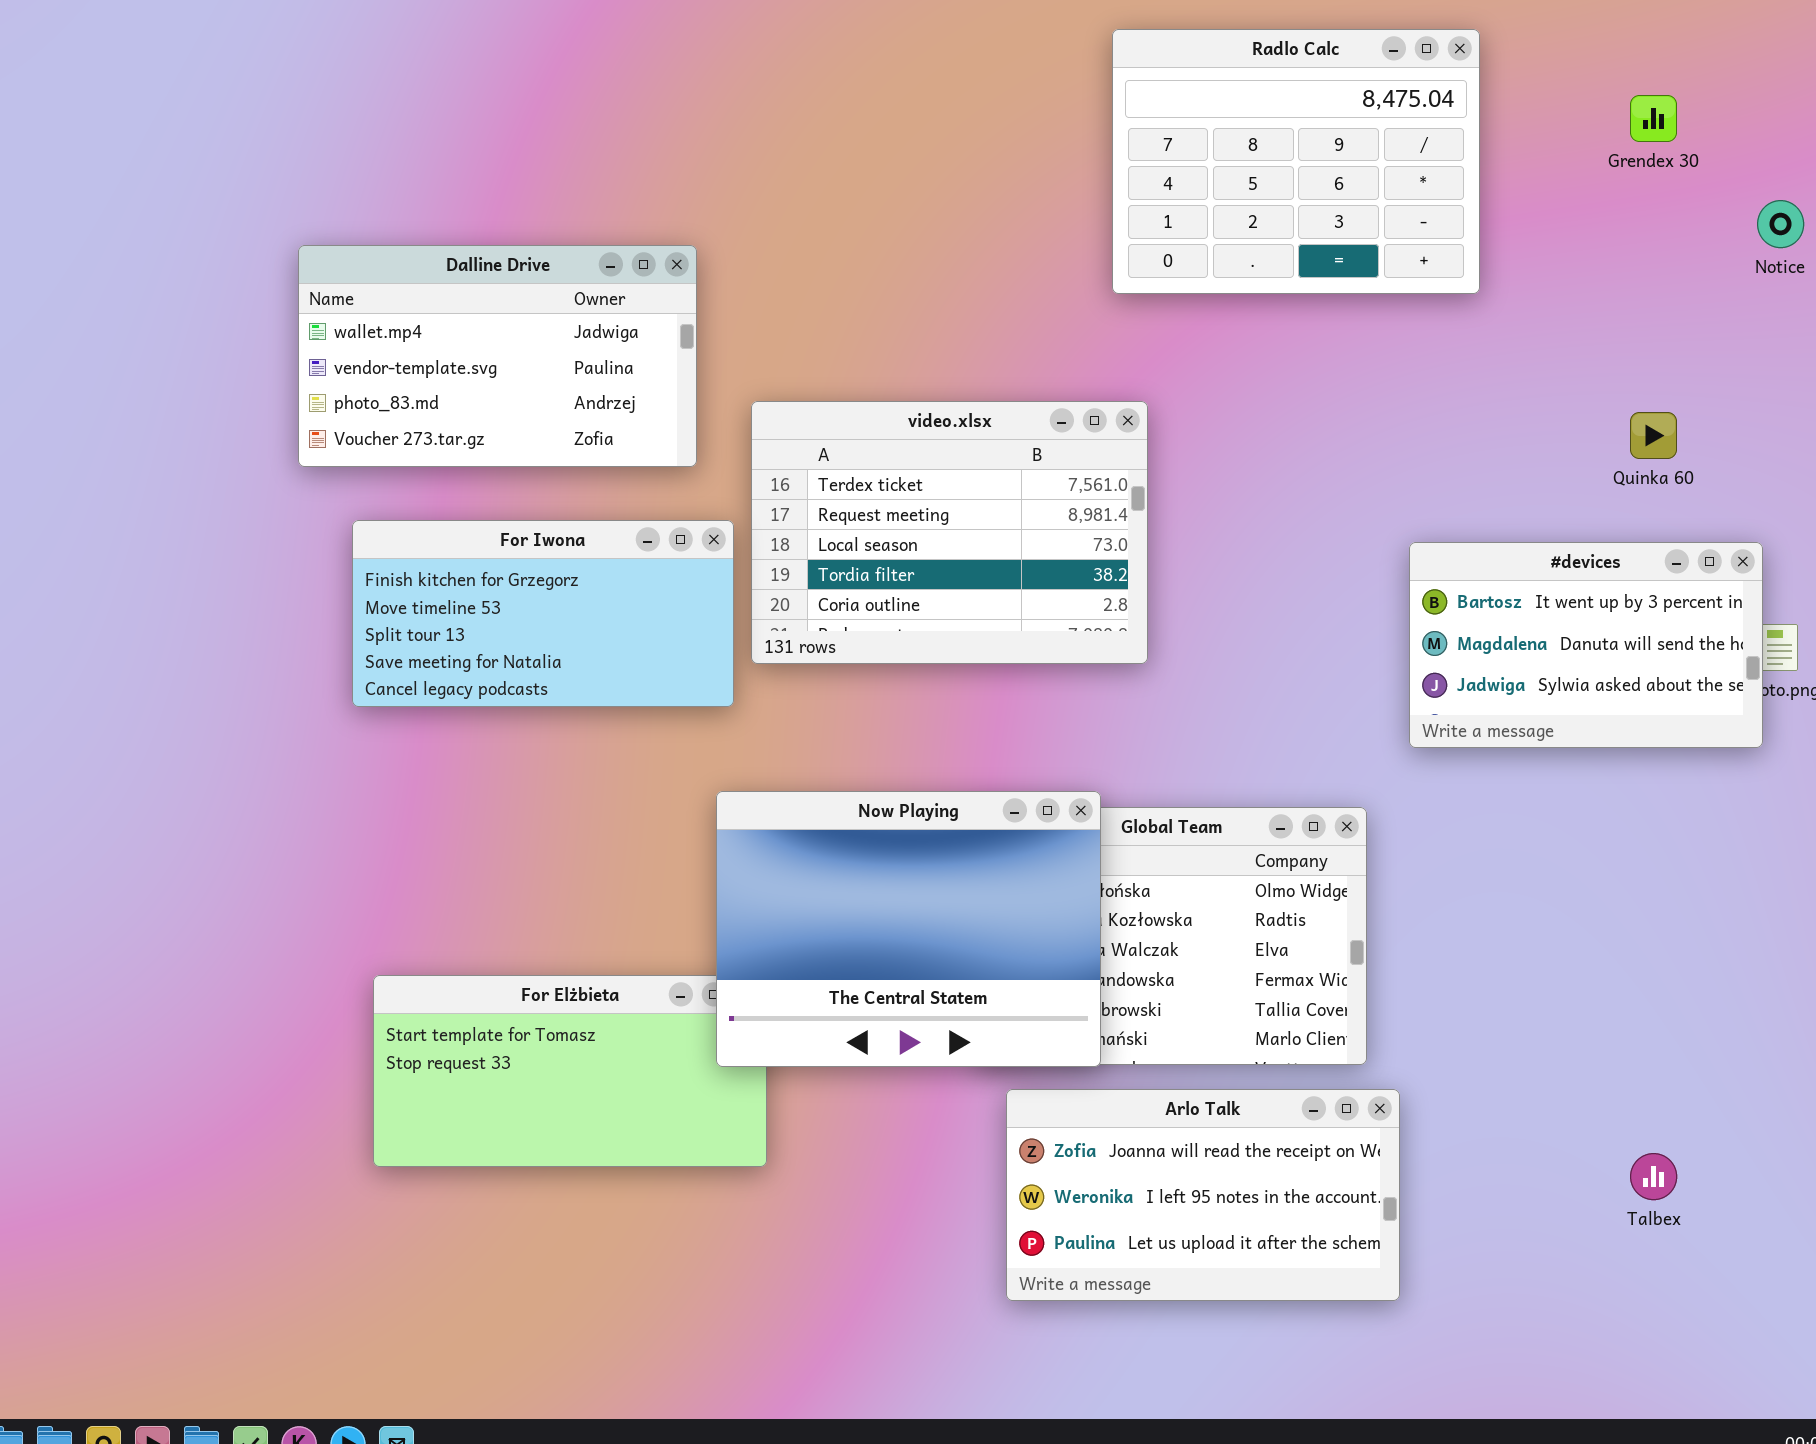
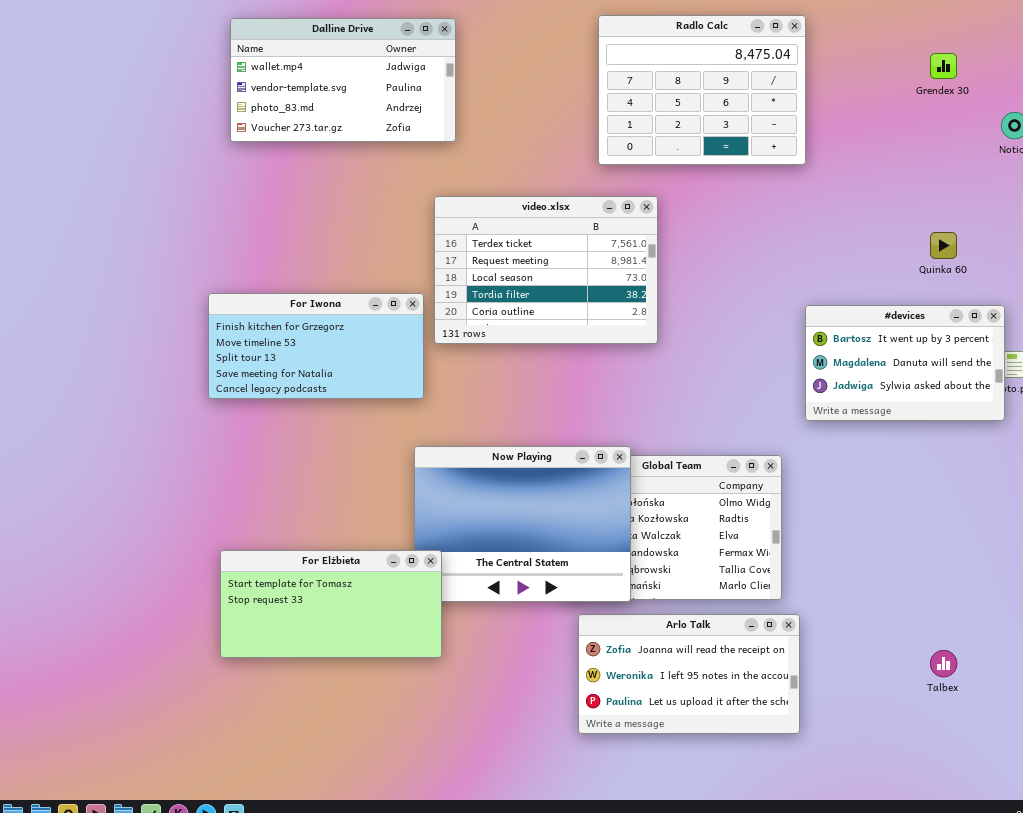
Radlo Calc: [1112,29,1480,294] -> [598,15,806,165], moved
Dalline Drive: [298,245,697,467] -> [230,18,456,142], moved
video.xlsx: [751,401,1148,664] -> [434,196,658,344], moved
For Elżbieta: [373,975,767,1167] -> [220,550,442,658], raised

